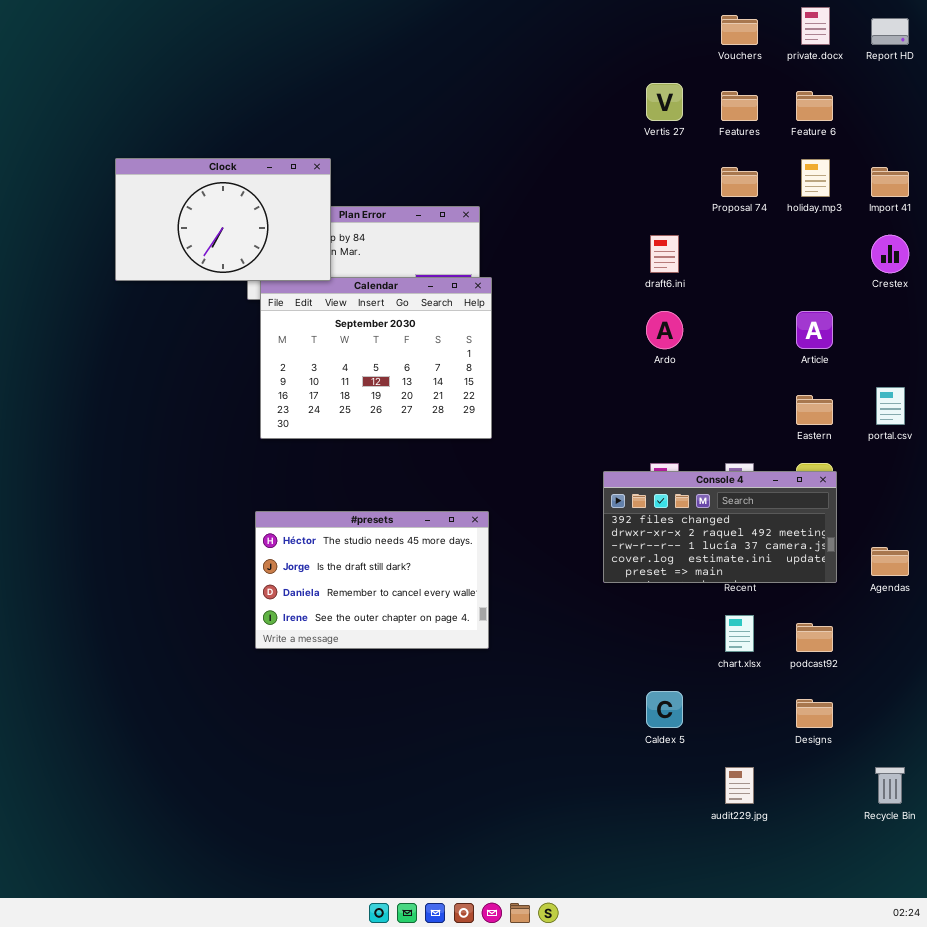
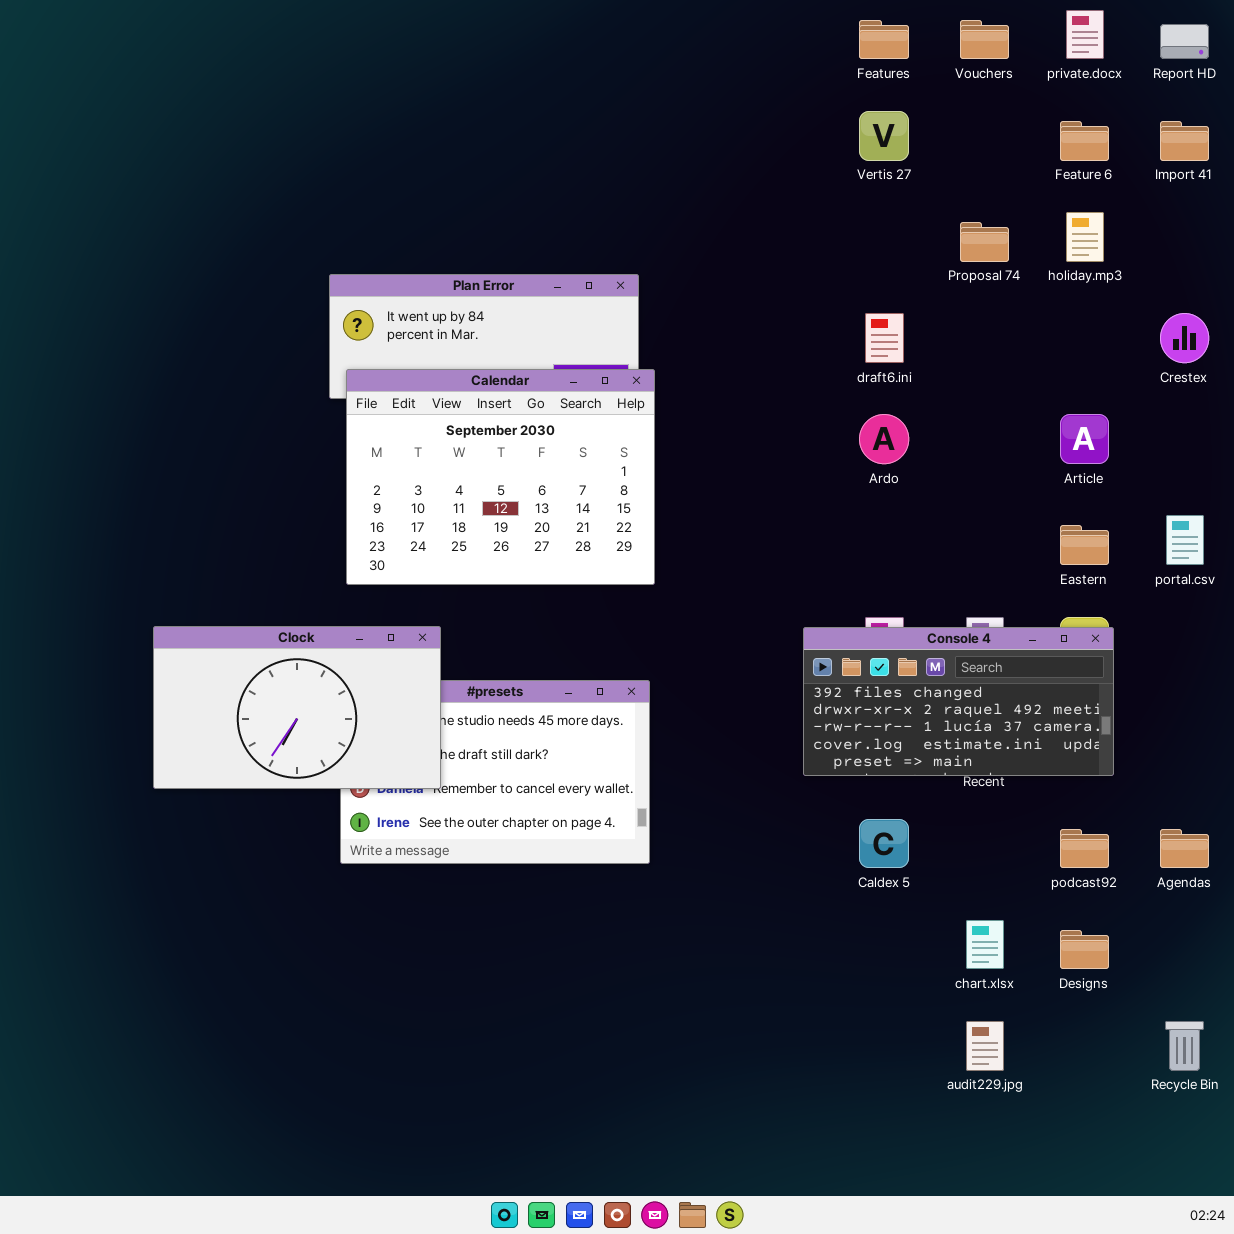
Features: [721,91,758,121] -> [859,20,909,59], moved
Clock: [115,158,331,281] -> [153,626,441,789], moved
Import 41: [871,167,909,197] -> [1160,121,1209,161], moved
Agendas: [871,547,909,576] -> [1160,829,1209,868], moved
chart.xlsx: [725,615,754,652] -> [966,920,1004,969], moved
Caldex 5: [646,691,683,728] -> [859,819,909,868], moved

